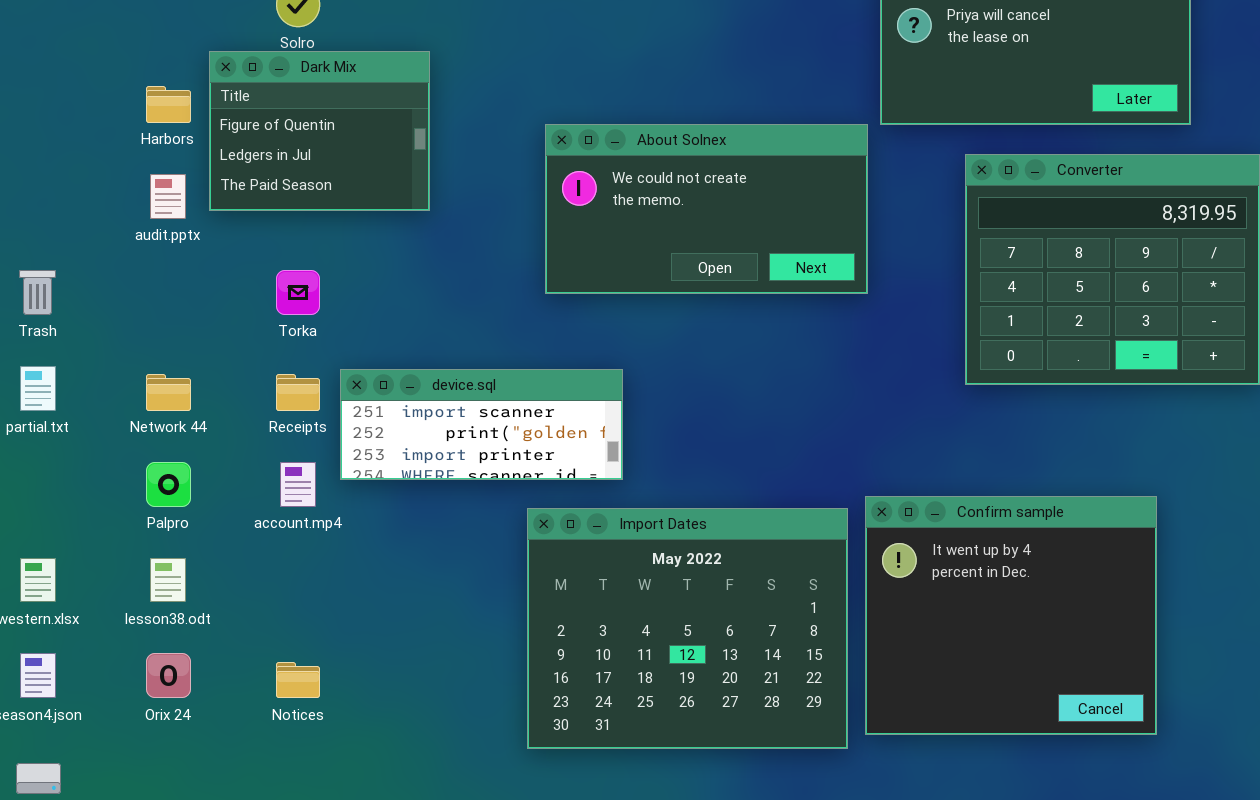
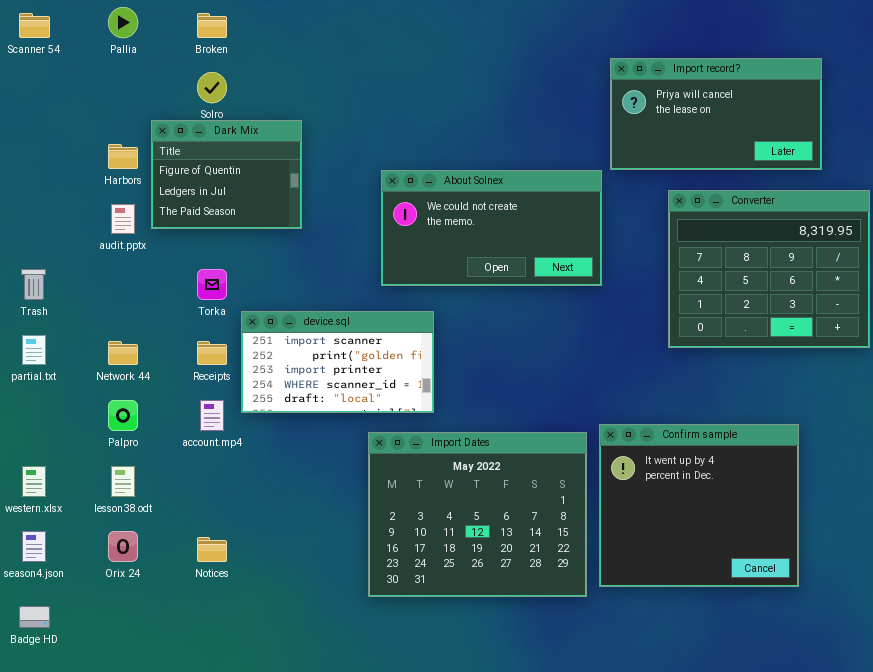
device.sql: [340,369,623,480] -> [241,311,434,413], resized

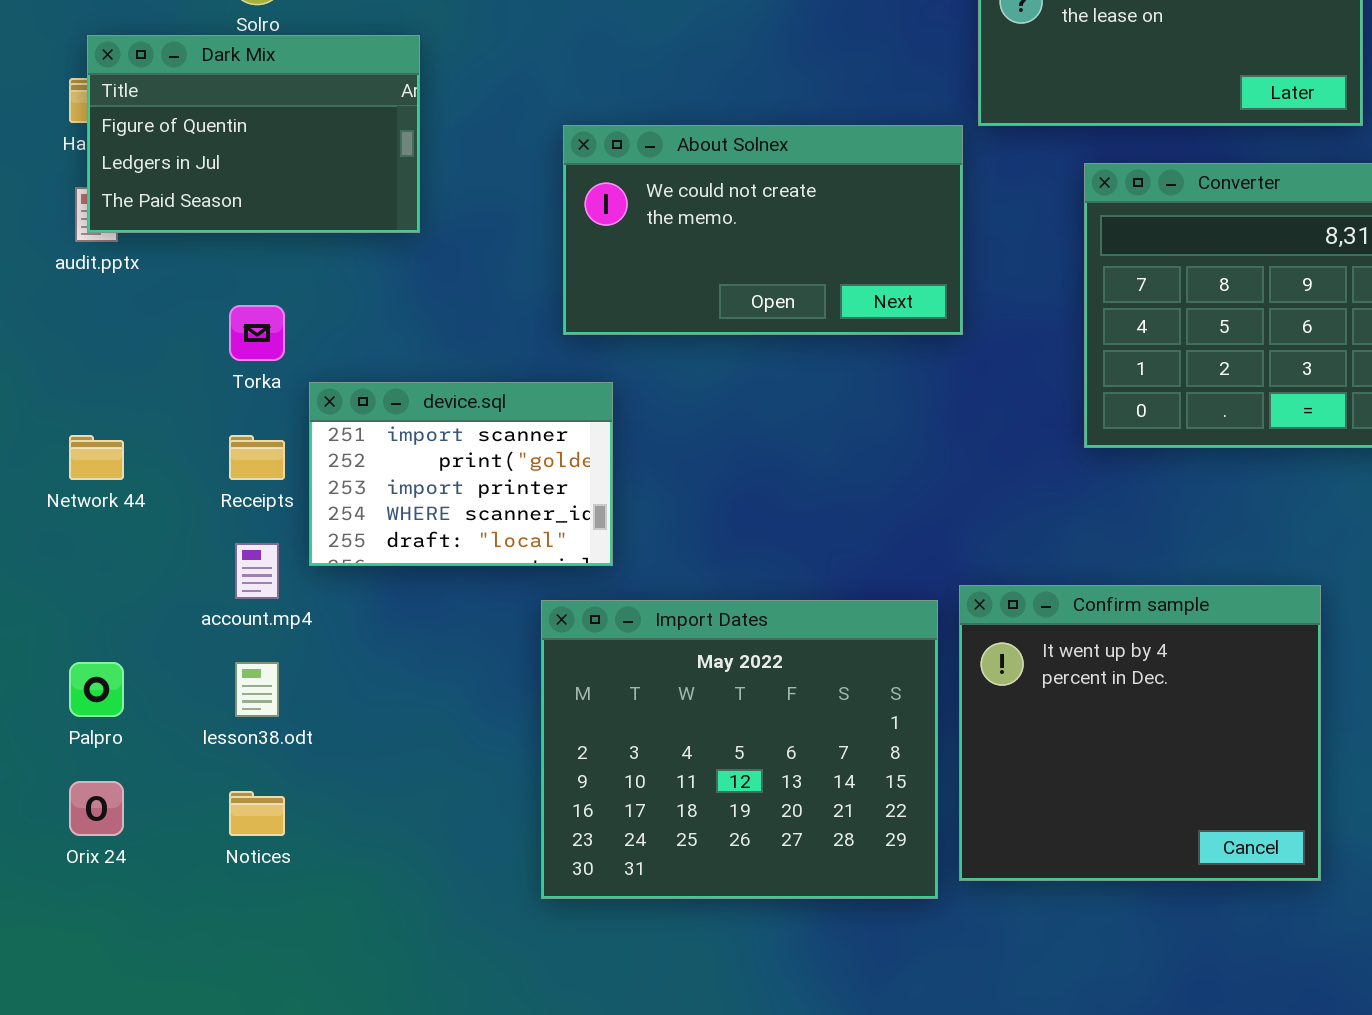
Dark Mix: [151,120,302,229] -> [87,35,420,233], resized
device.sql: [241,311,434,413] -> [309,382,613,566], resized
Palpro: [108,400,138,431] -> [69,662,124,717], moved
lesson38.odt: [111,466,135,497] -> [235,662,279,717], moved

